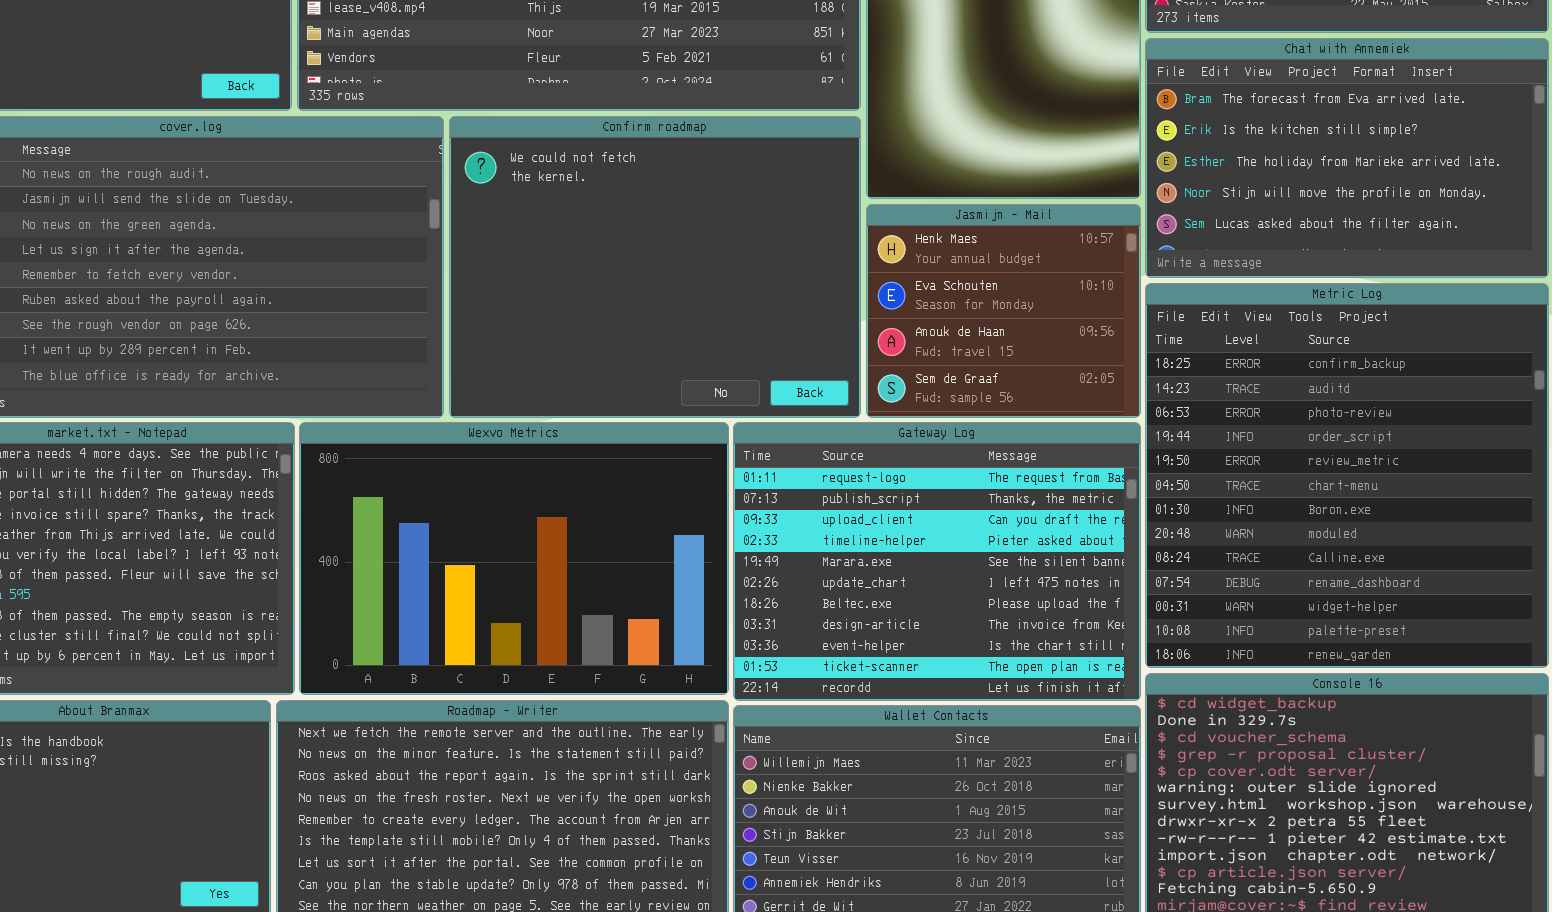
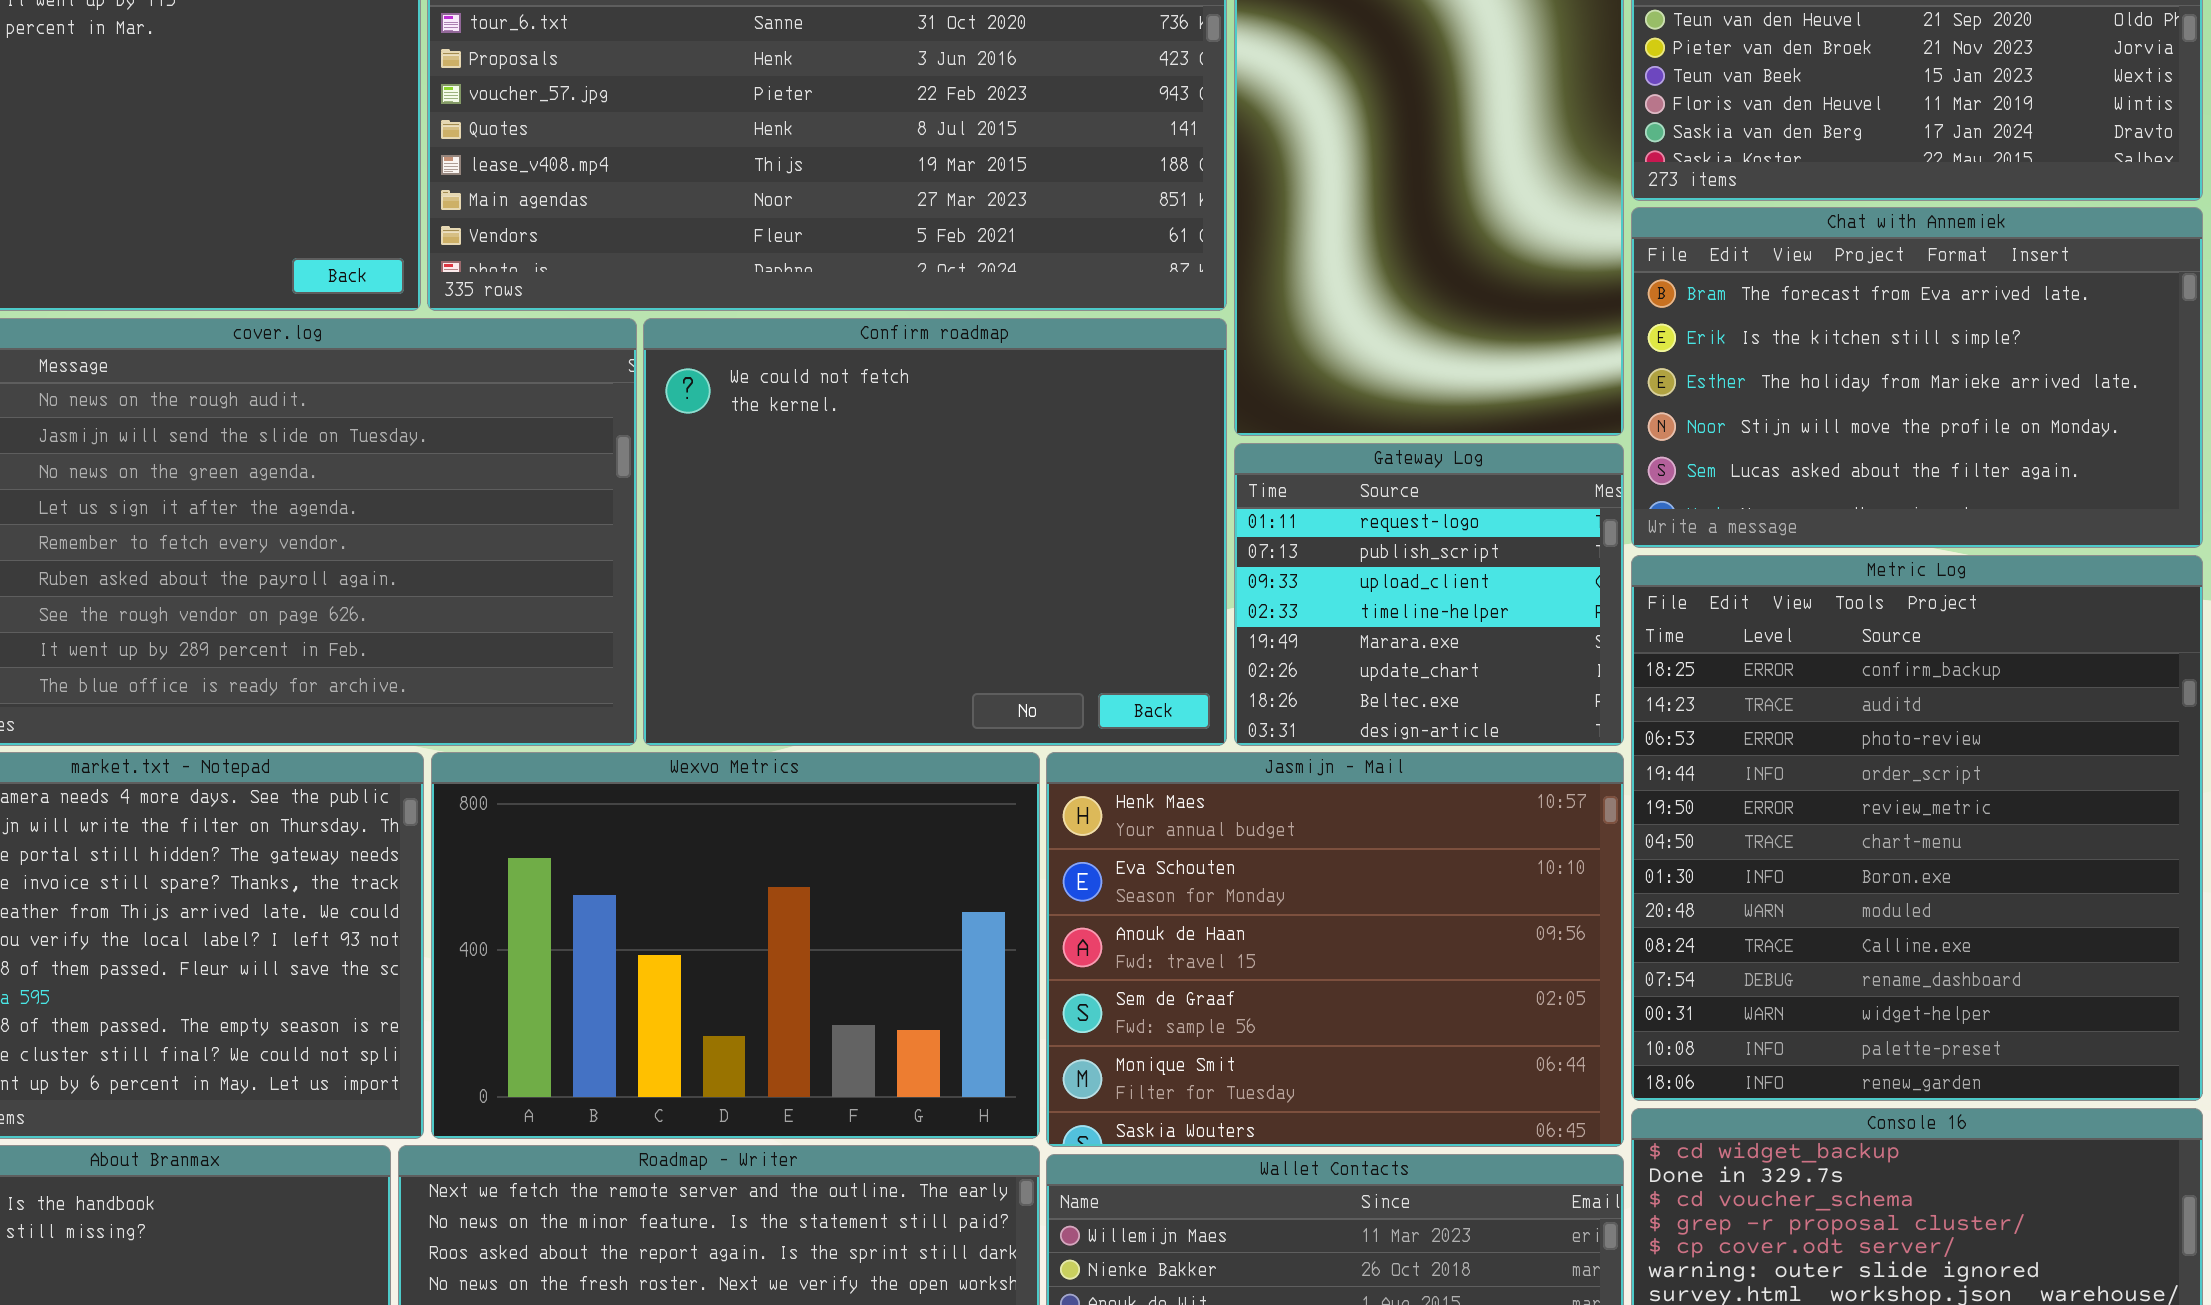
Jasmijn - Mail: [866,204,1141,418] -> [1046,752,1624,1147], moved, resized
Gateway Log: [733,422,1141,701] -> [1234,443,1624,746], moved, resized

